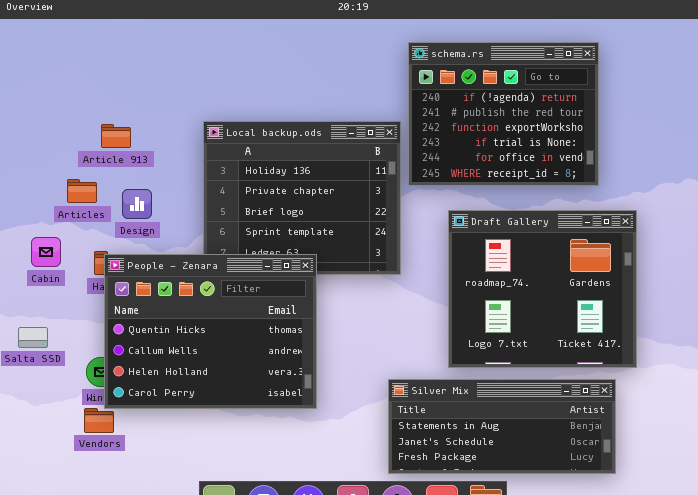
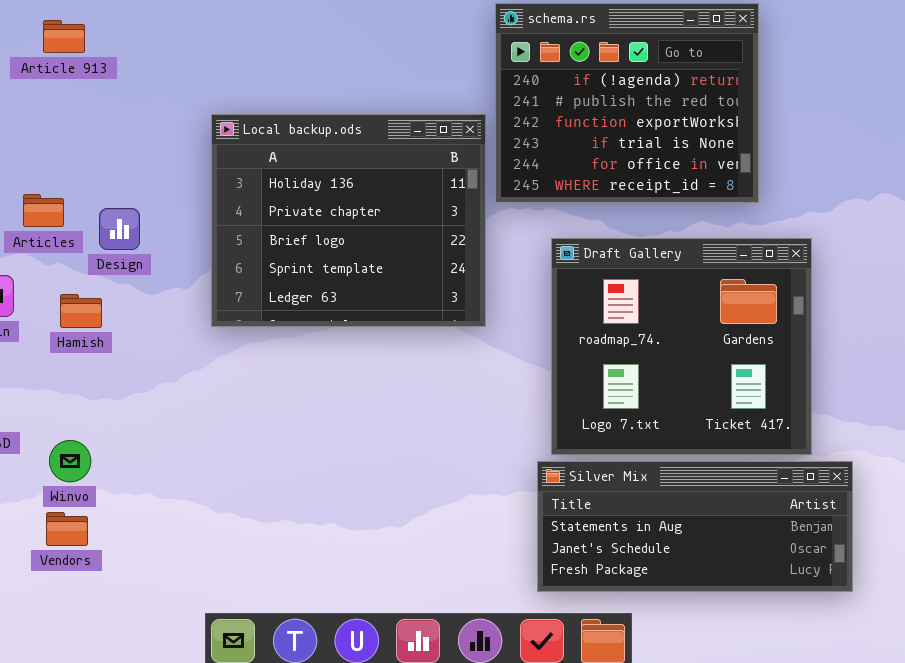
Article 913: [101,124,131,148] -> [43,20,85,53], moved
People - Zenara: [104,254,317,409] -> none, closed
Silver Mix: [388,379,616,474] -> [537,461,853,592], moved

